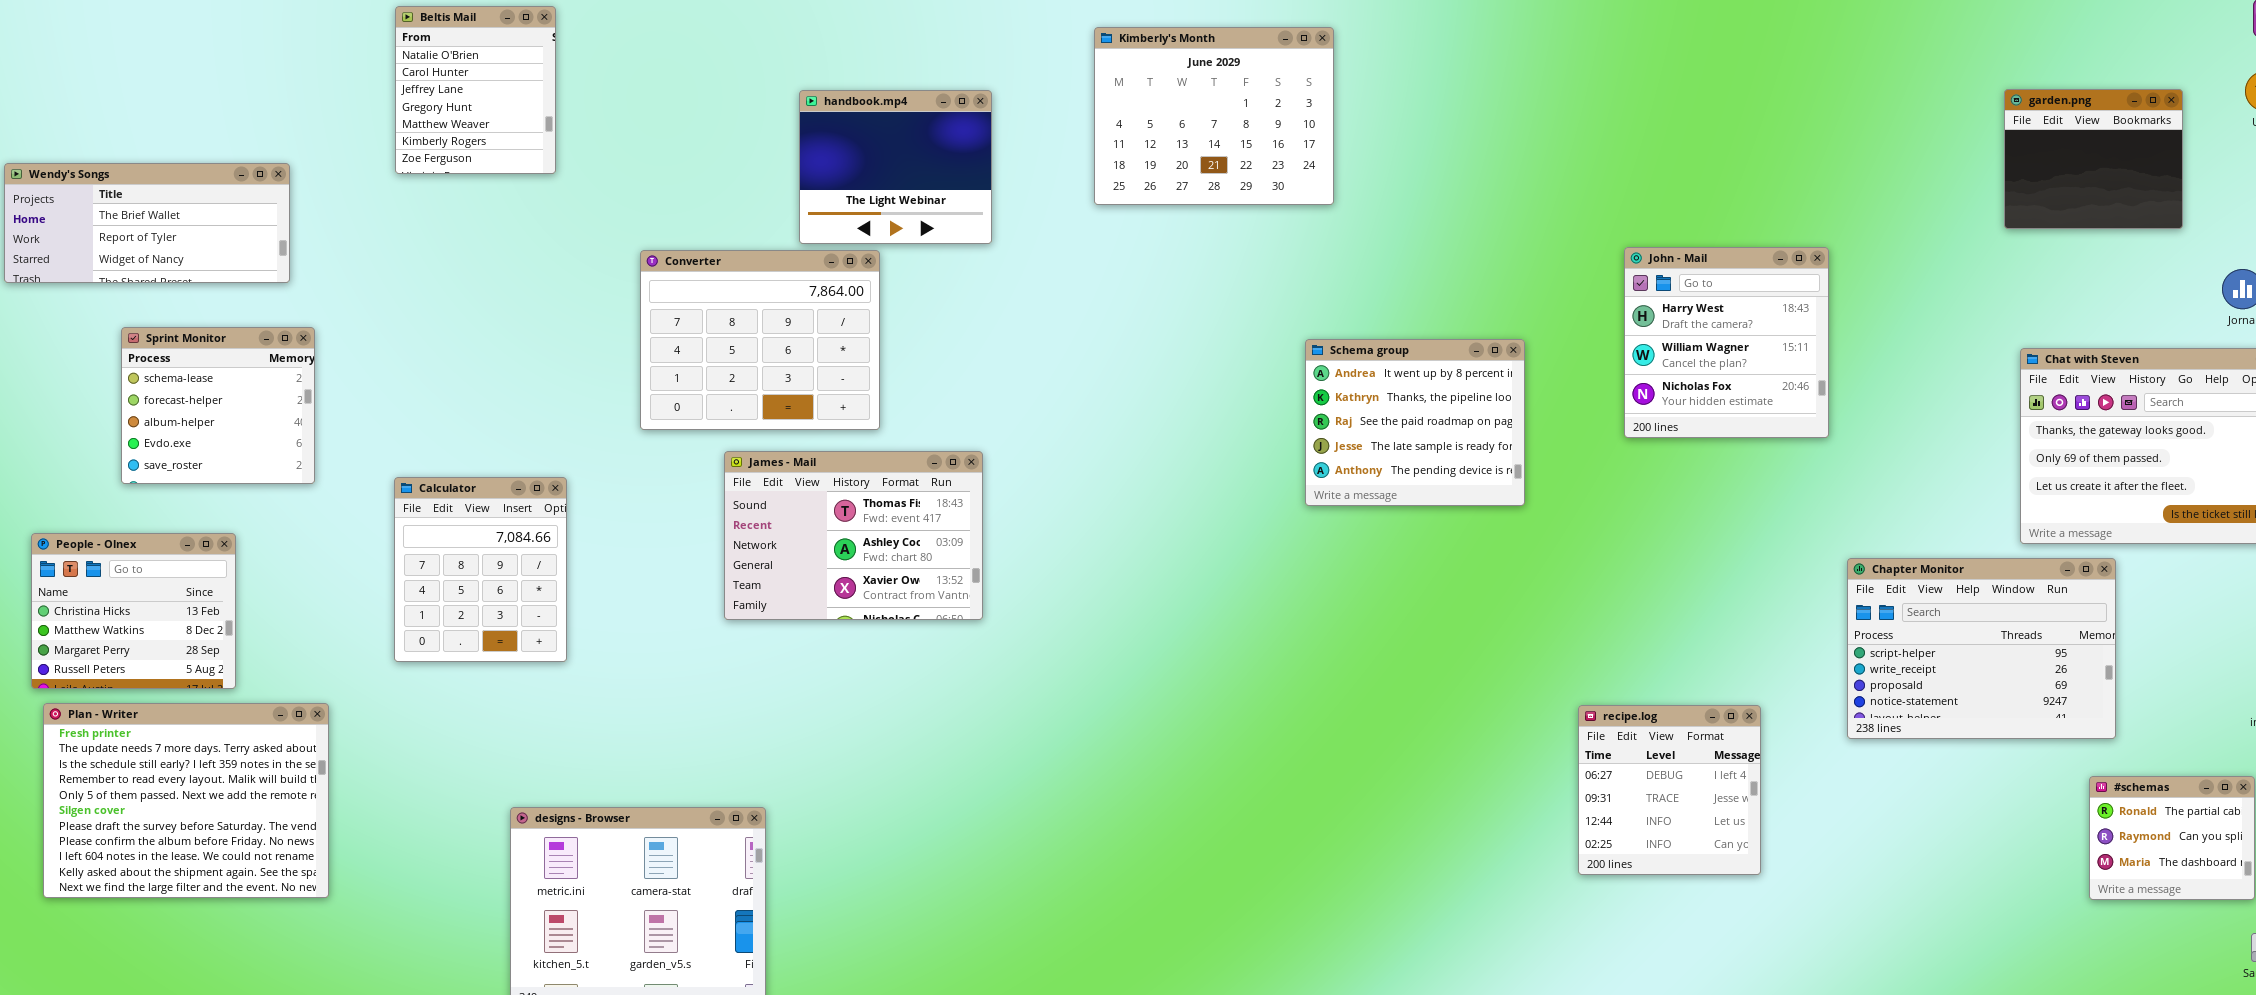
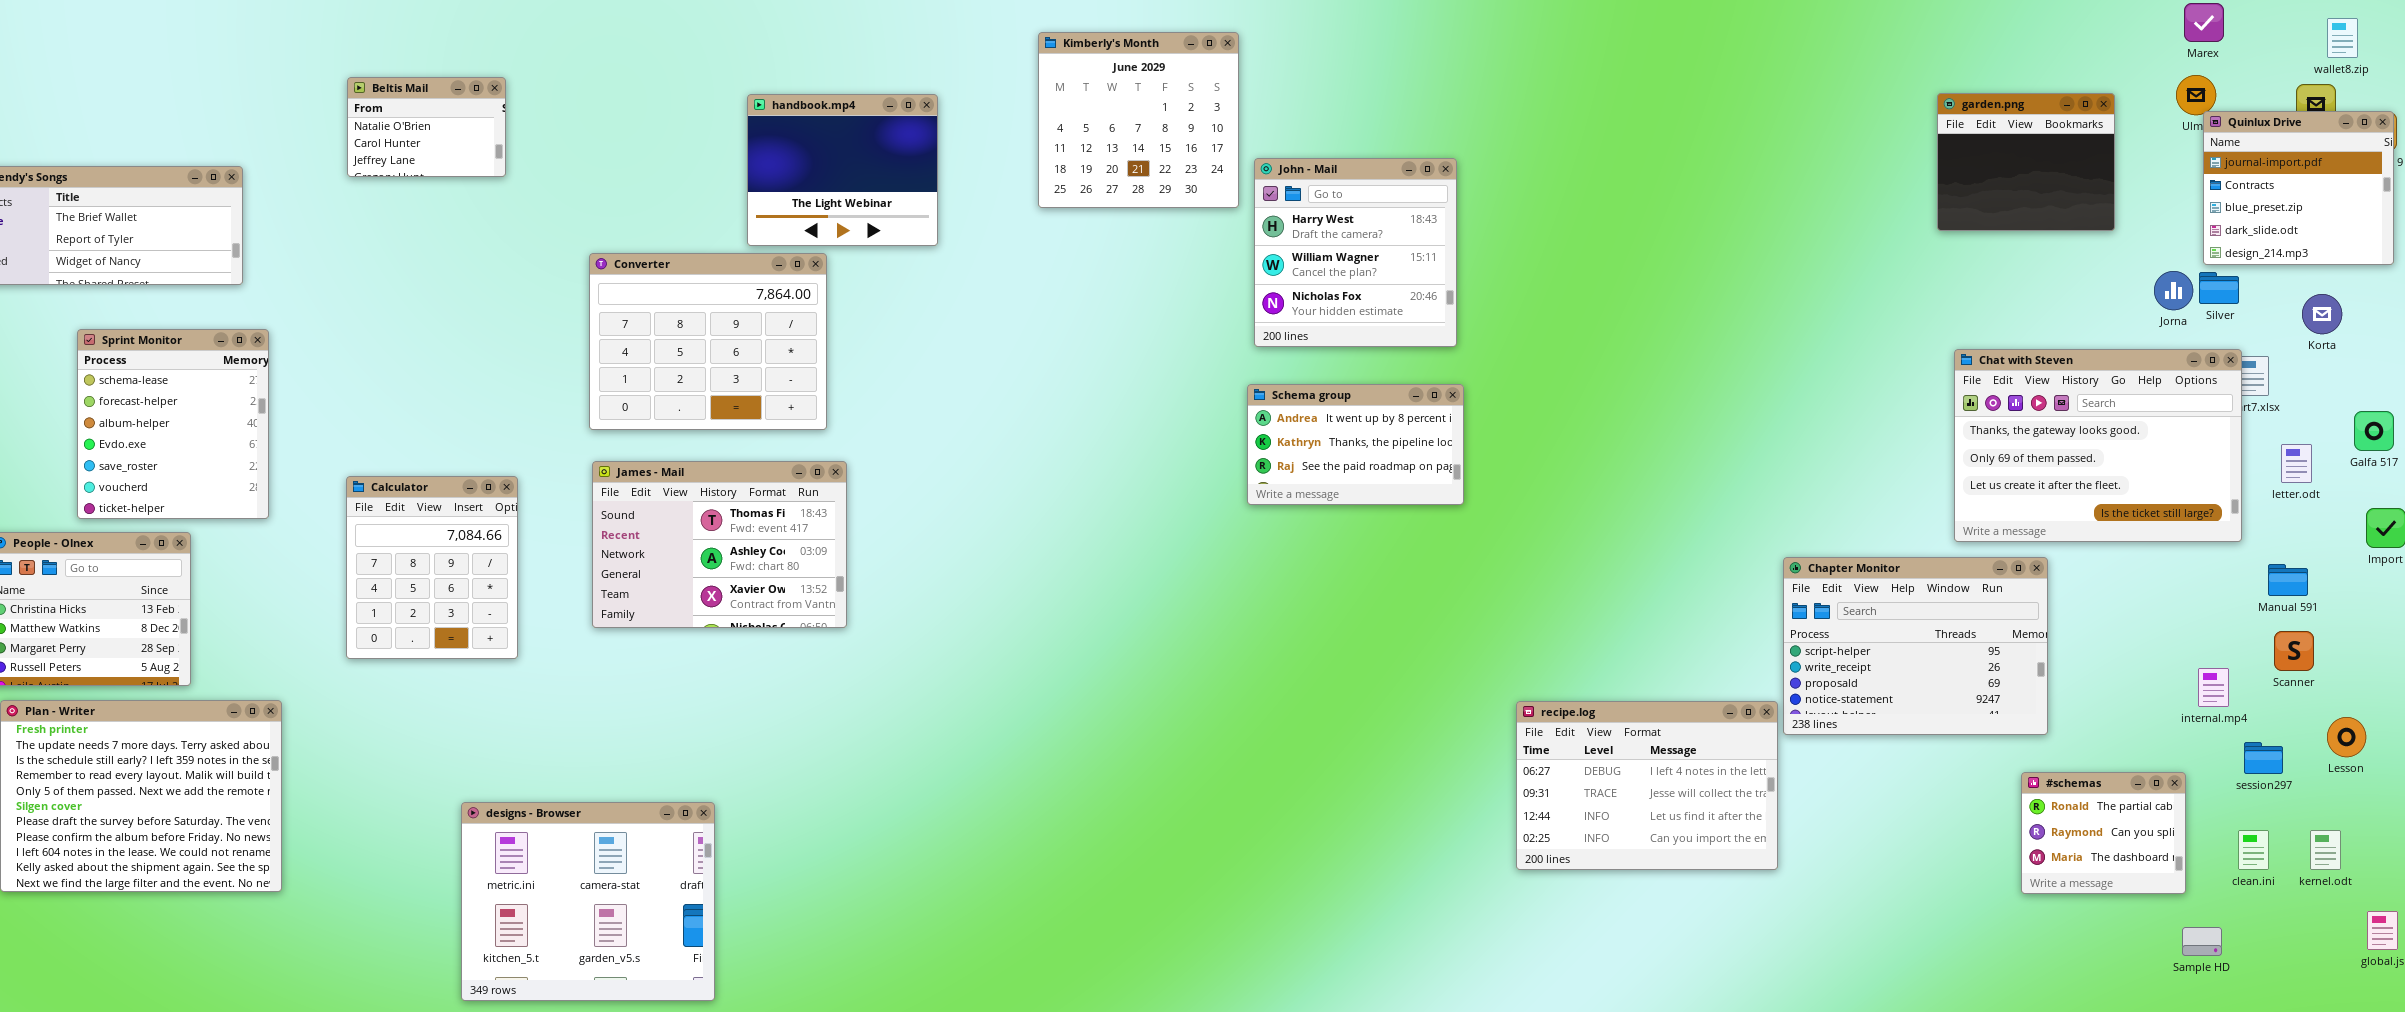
Beltis Mail: [395,6,556,174] -> [347,77,506,177], resized
Kimberly's Month: [1094,27,1334,205] -> [1038,32,1239,208], resized
John - Mail: [1624,247,1829,438] -> [1254,158,1457,347], moved
Sprint Monitor: [121,327,315,484] -> [77,329,269,519], resized
Schema group: [1305,339,1525,506] -> [1247,384,1464,505], resized
James - Mail: [724,451,983,620] -> [592,461,847,628], moved
recipe.log: [1578,705,1761,875] -> [1516,701,1778,870], resized

